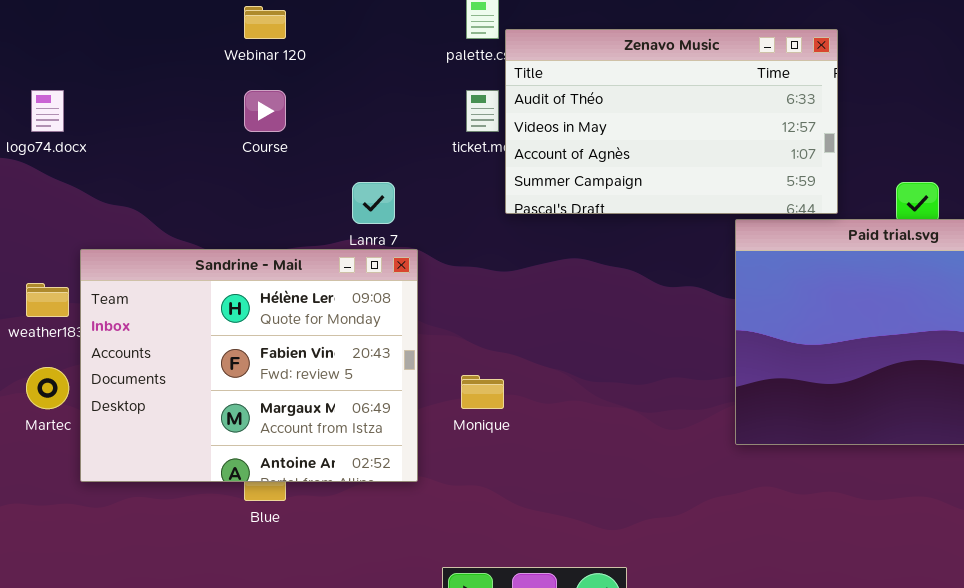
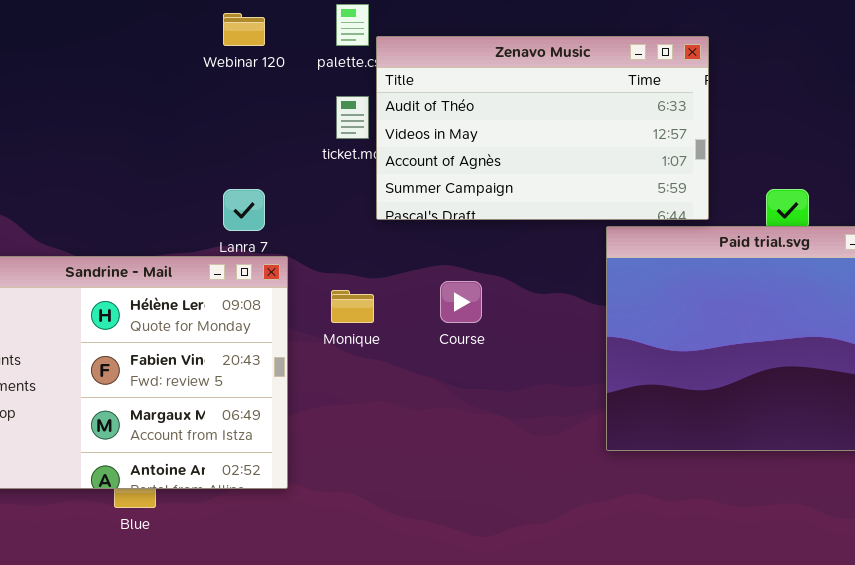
Webinar 120: [244,6,286,39] -> [223,13,265,46], moved
Course: [244,90,286,132] -> [440,281,482,323], moved
Monique: [461,375,504,409] -> [331,290,374,323], moved

